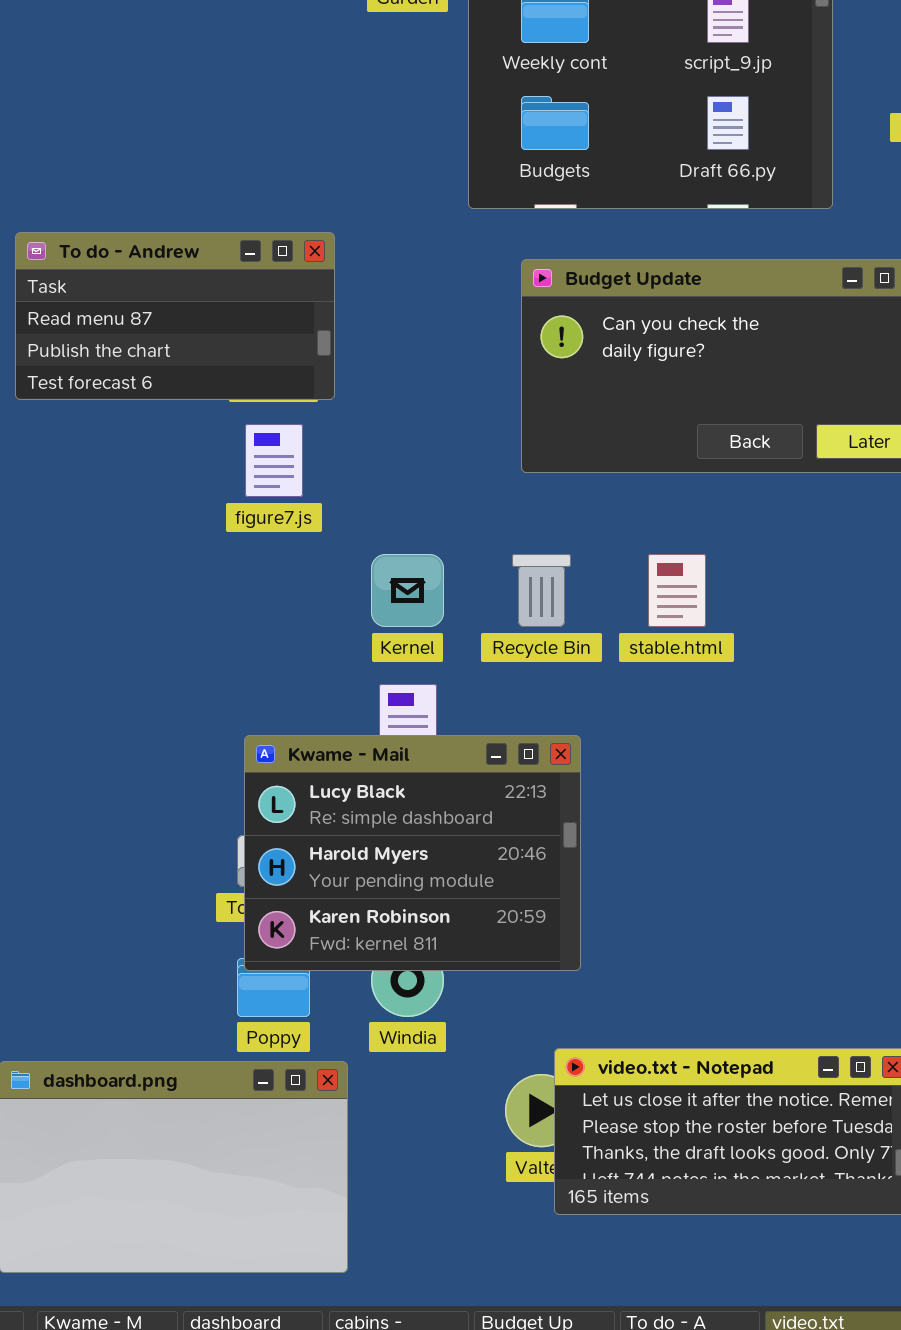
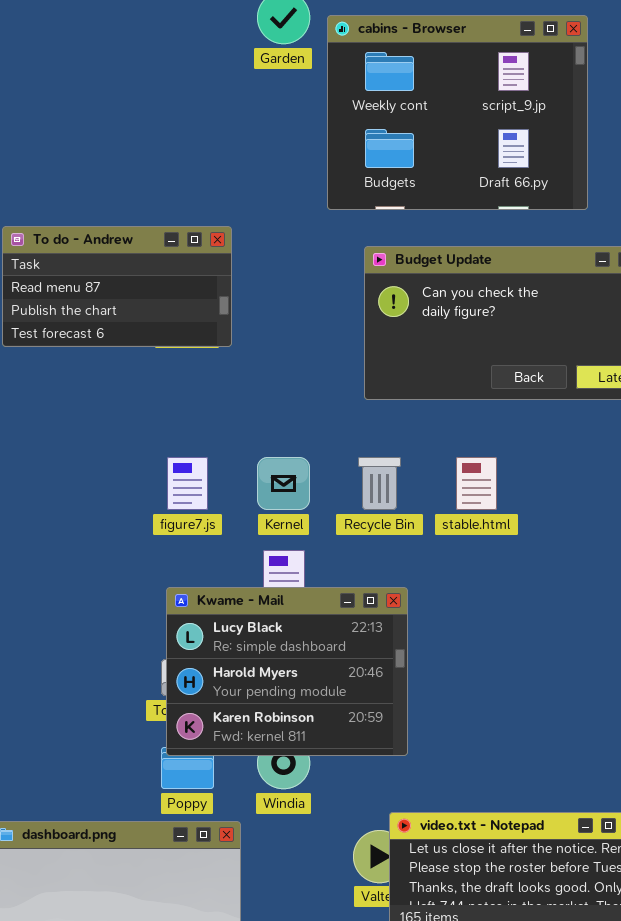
figure7.js: [245,424,303,497] -> [167,457,208,510], moved

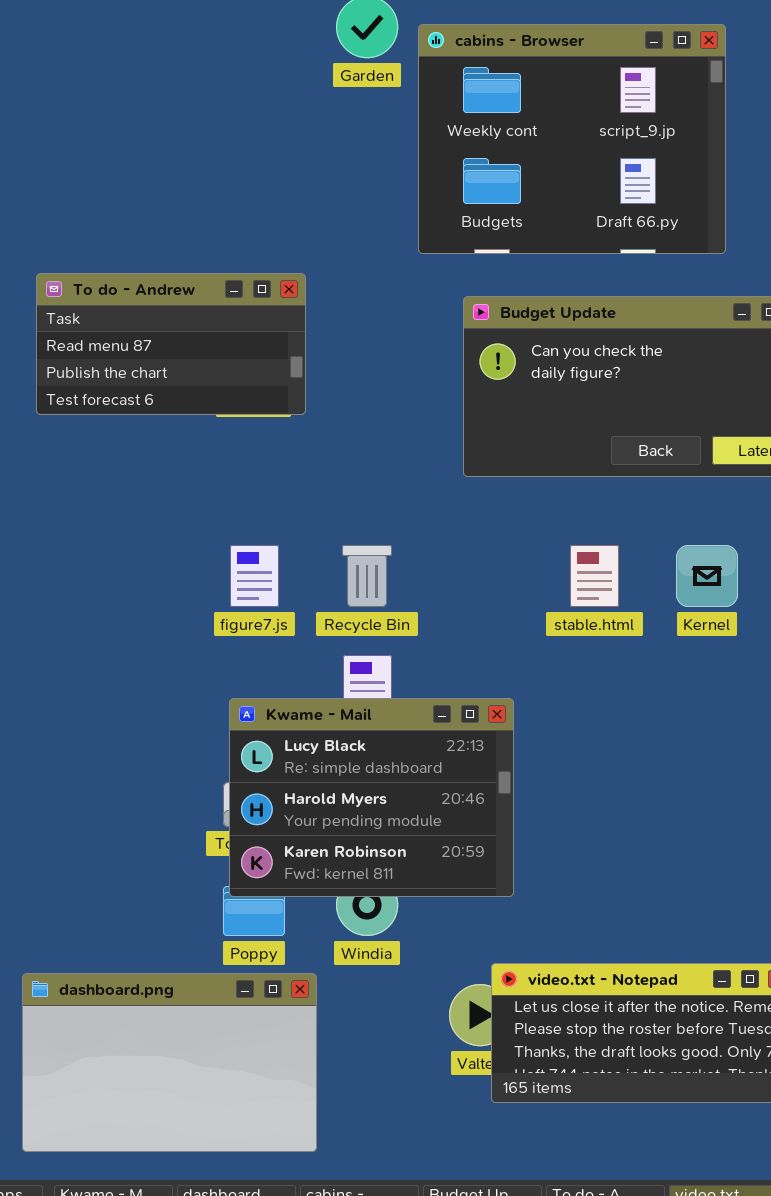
Kernel: [257,457,310,510] -> [676,545,738,607], moved
Recycle Bin: [358,457,401,510] -> [342,545,392,607], moved

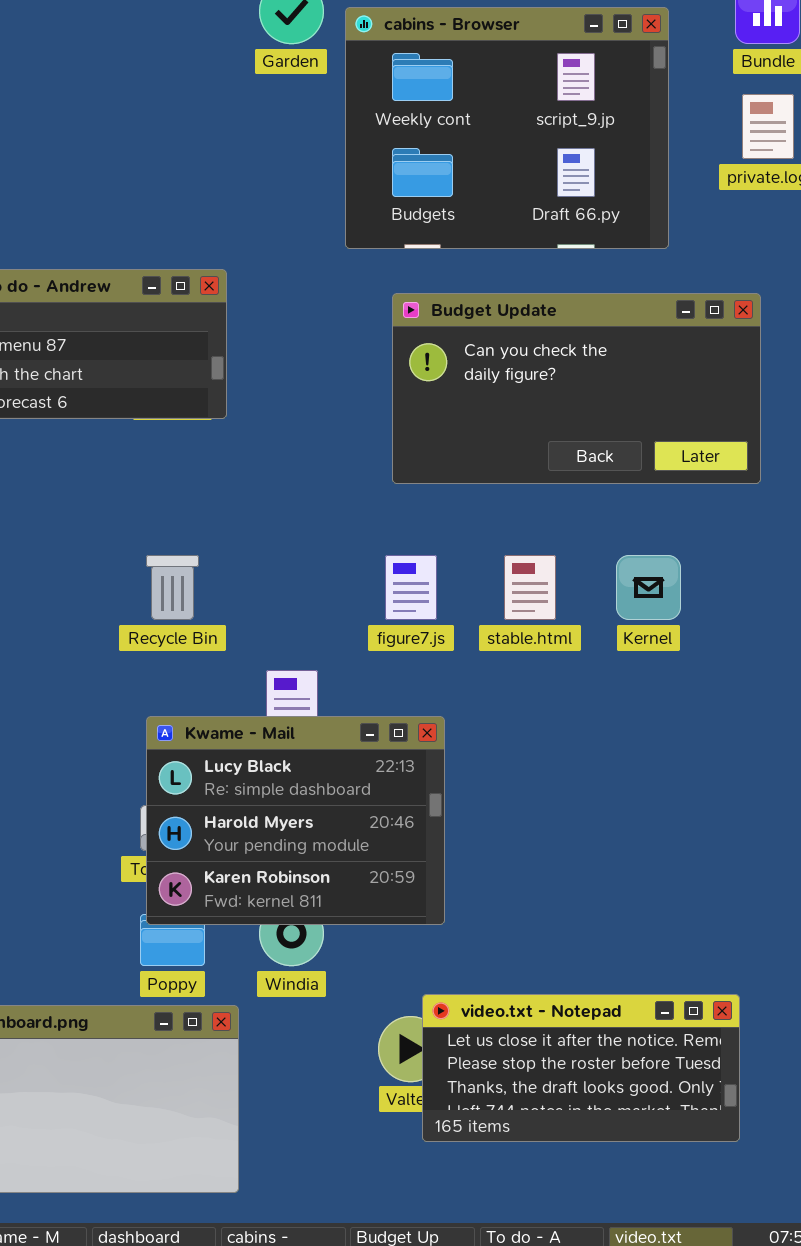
figure7.js: [230,545,279,607] -> [385,555,437,620], moved
Recycle Bin: [342,545,392,607] -> [146,555,199,620], moved

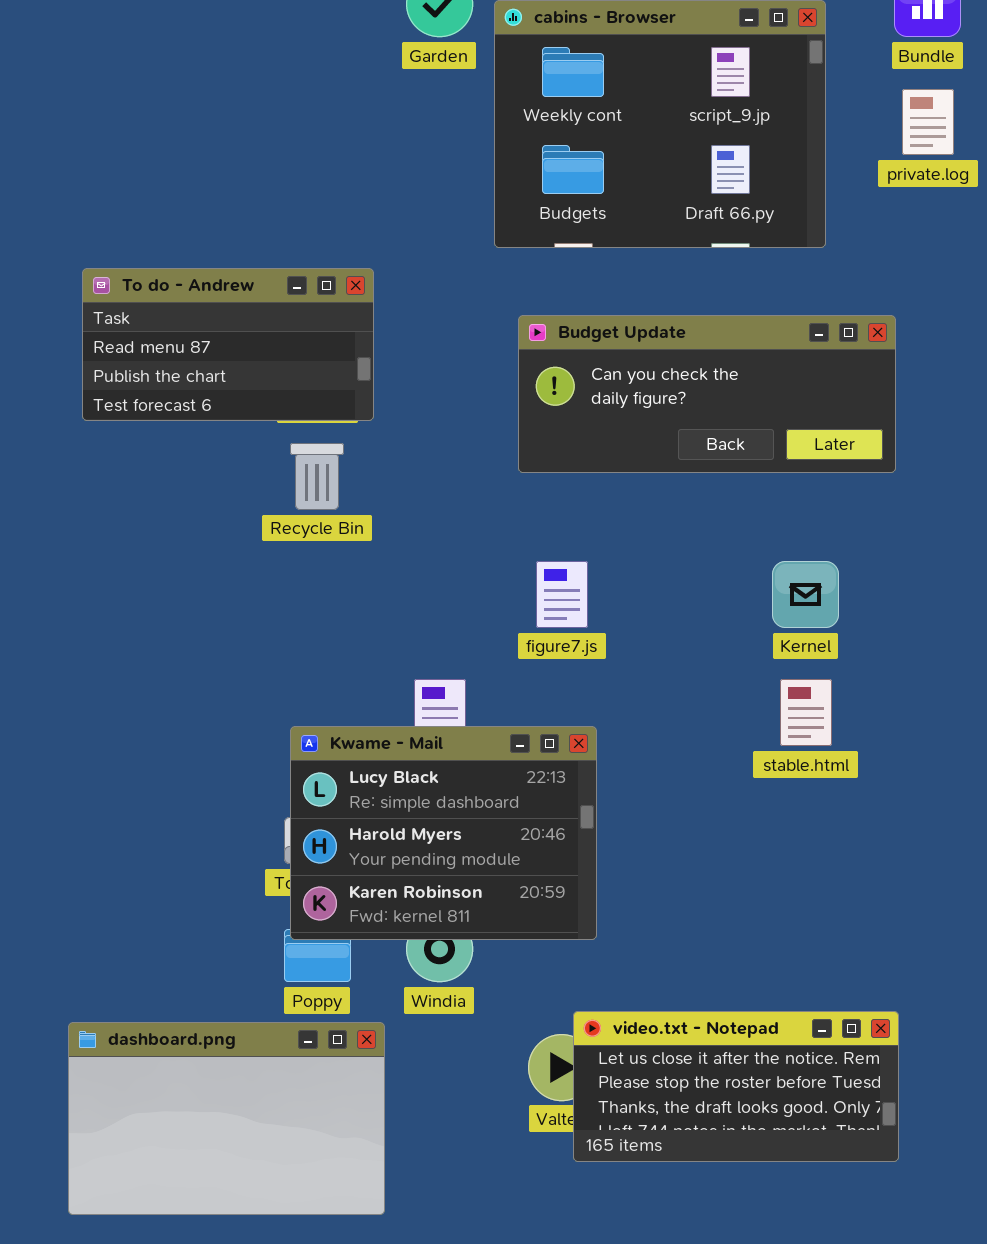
Budget Update: [392,293,761,484] -> [518,315,896,473], moved, resized
Recycle Bin: [146,555,199,620] -> [290,443,344,510], moved
stable.html: [504,555,556,620] -> [780,679,832,746], moved

